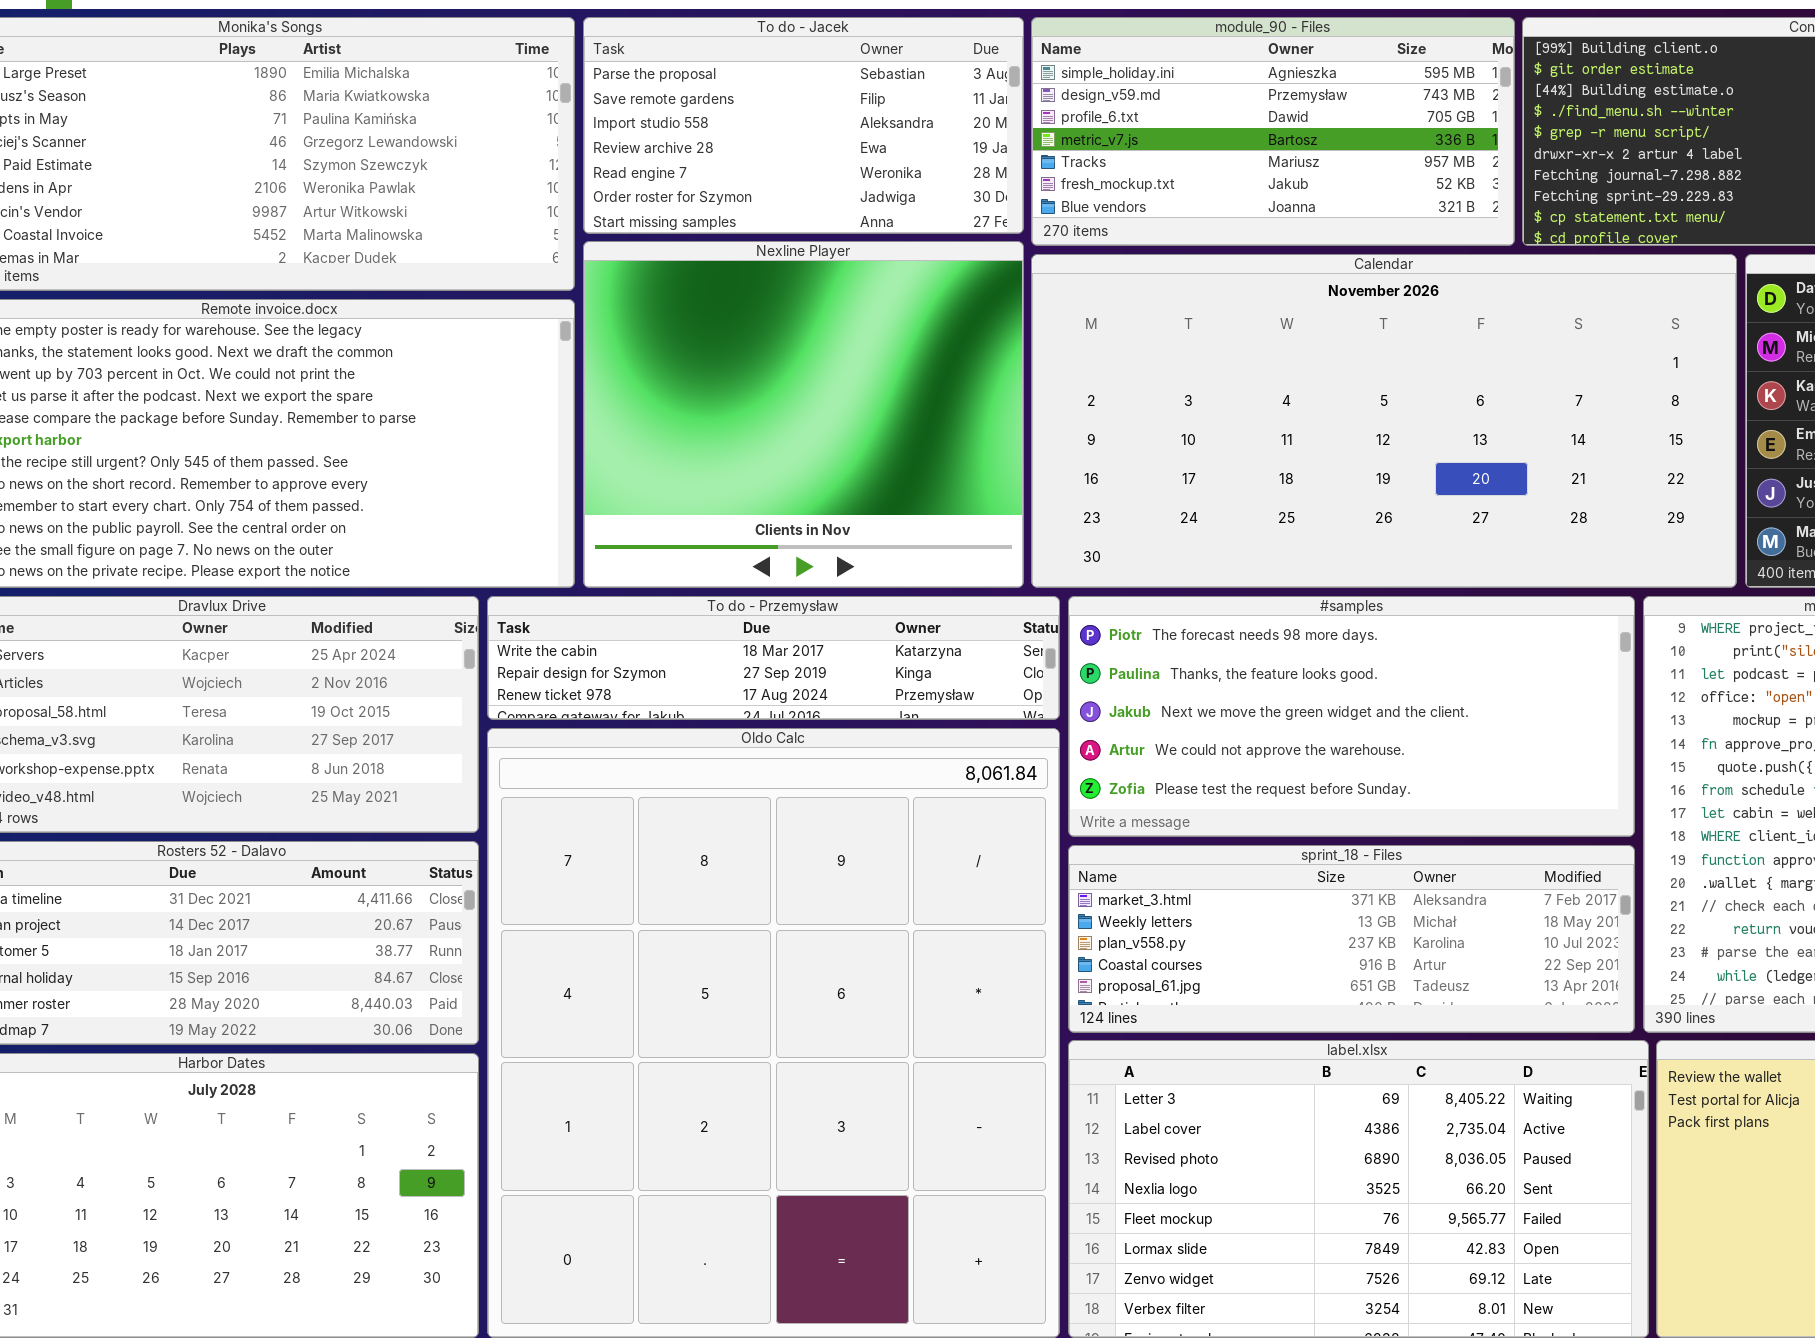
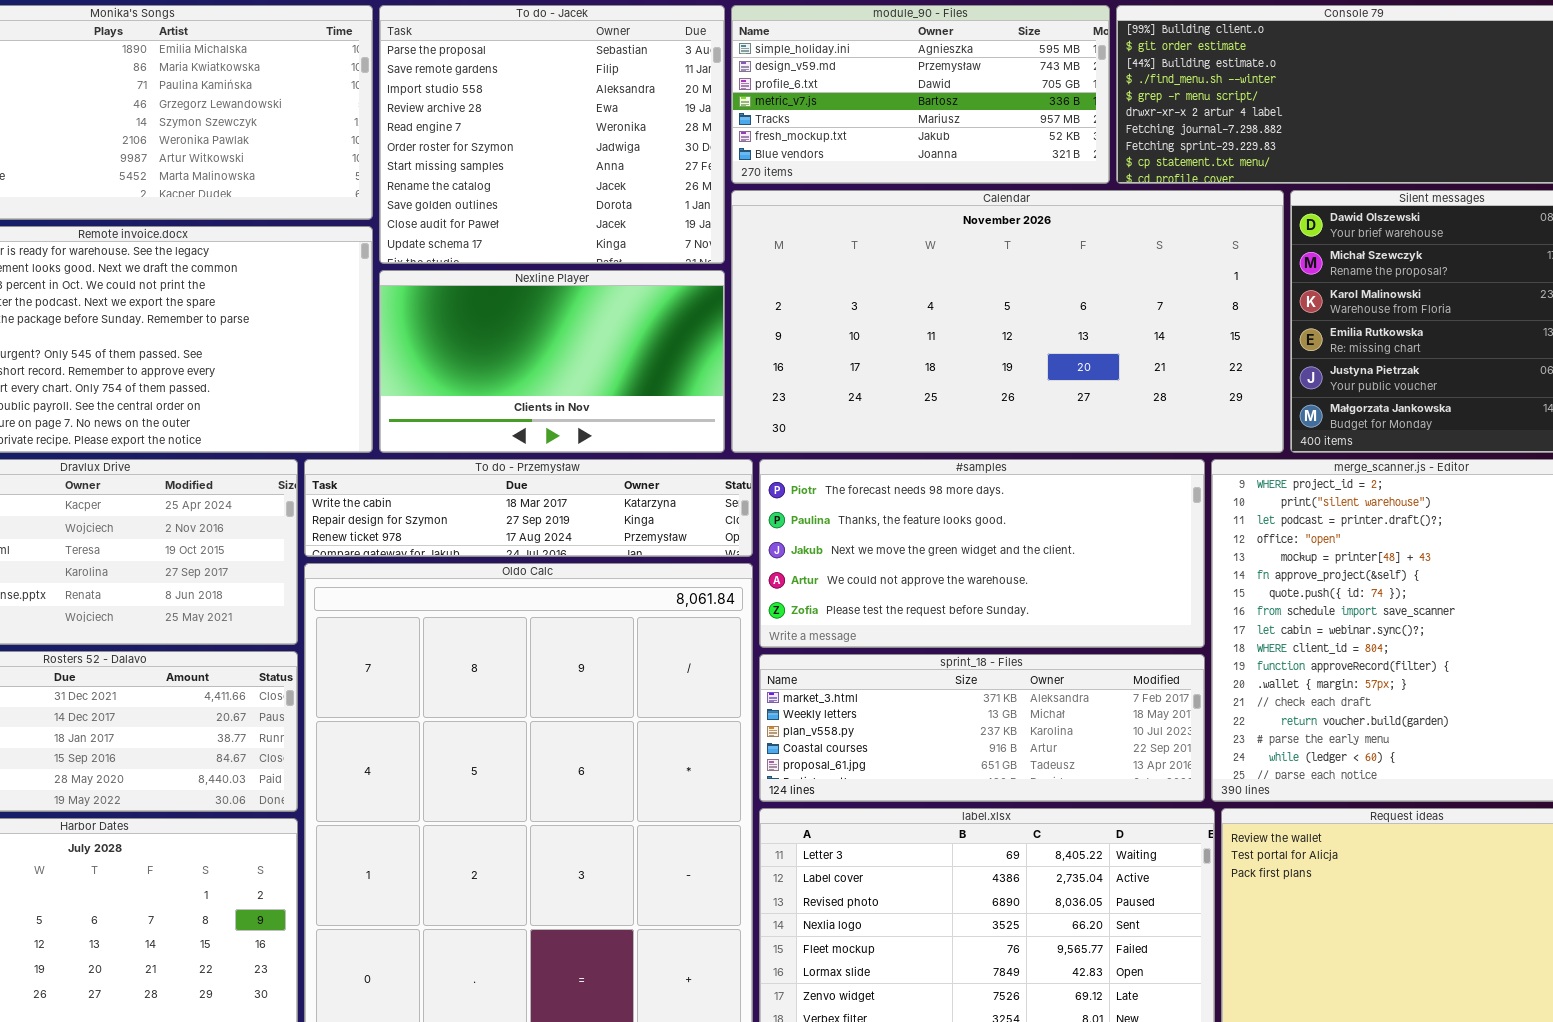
To do - Jacek: [583,17,1024,234] -> [379,5,725,264], resized
Nexline Player: [583,241,1024,588] -> [379,270,725,453], resized

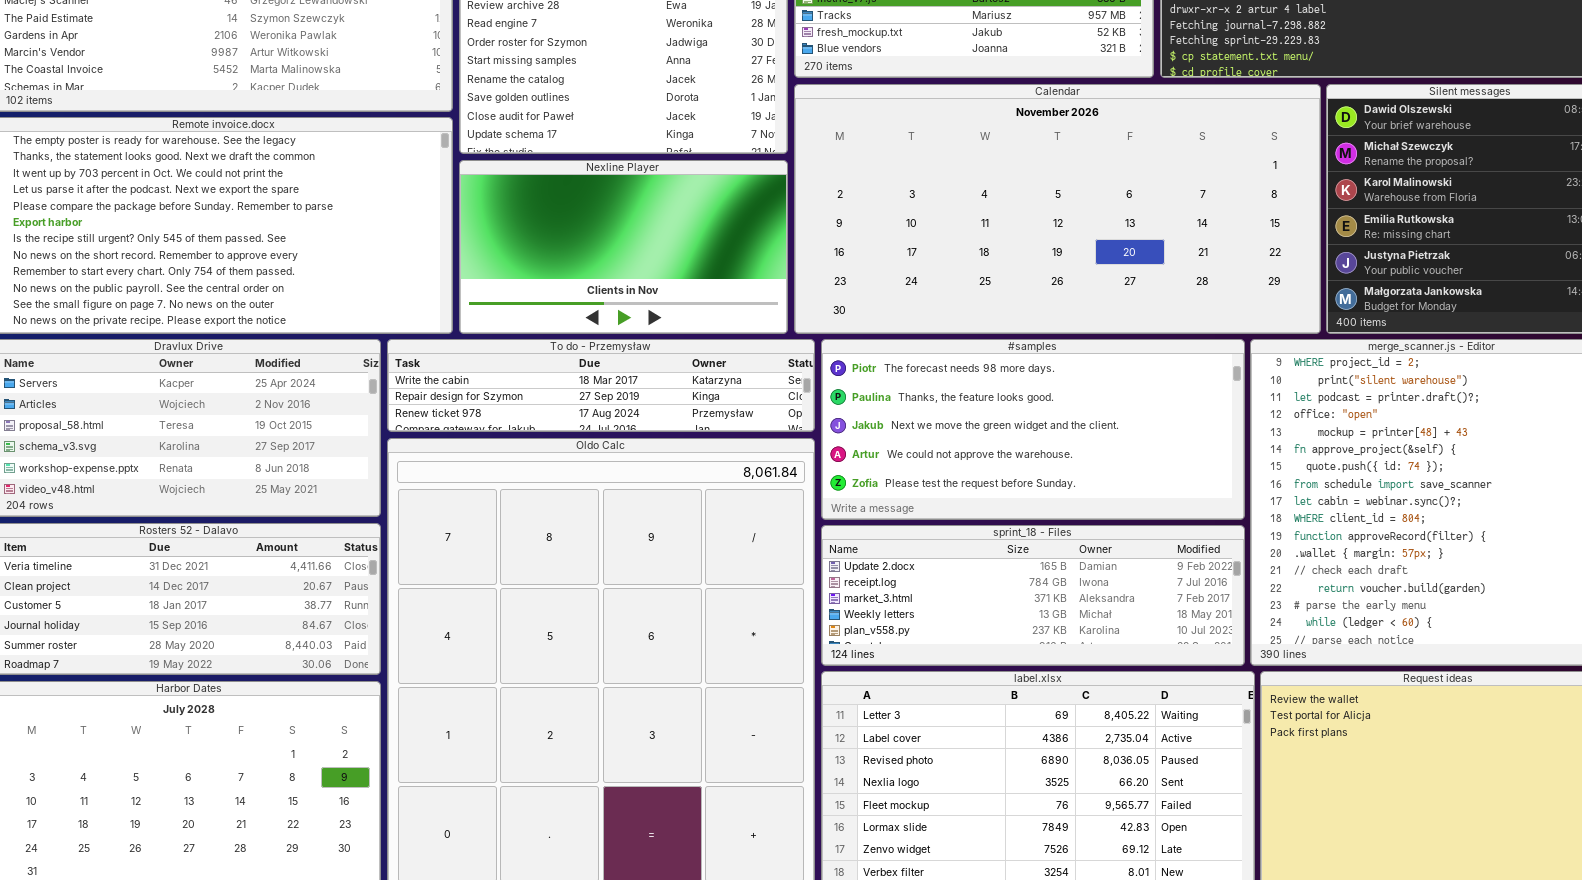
sprint_18 - Files: [759,654,1205,802] -> [821,525,1245,666], scrolled up 2 rows

